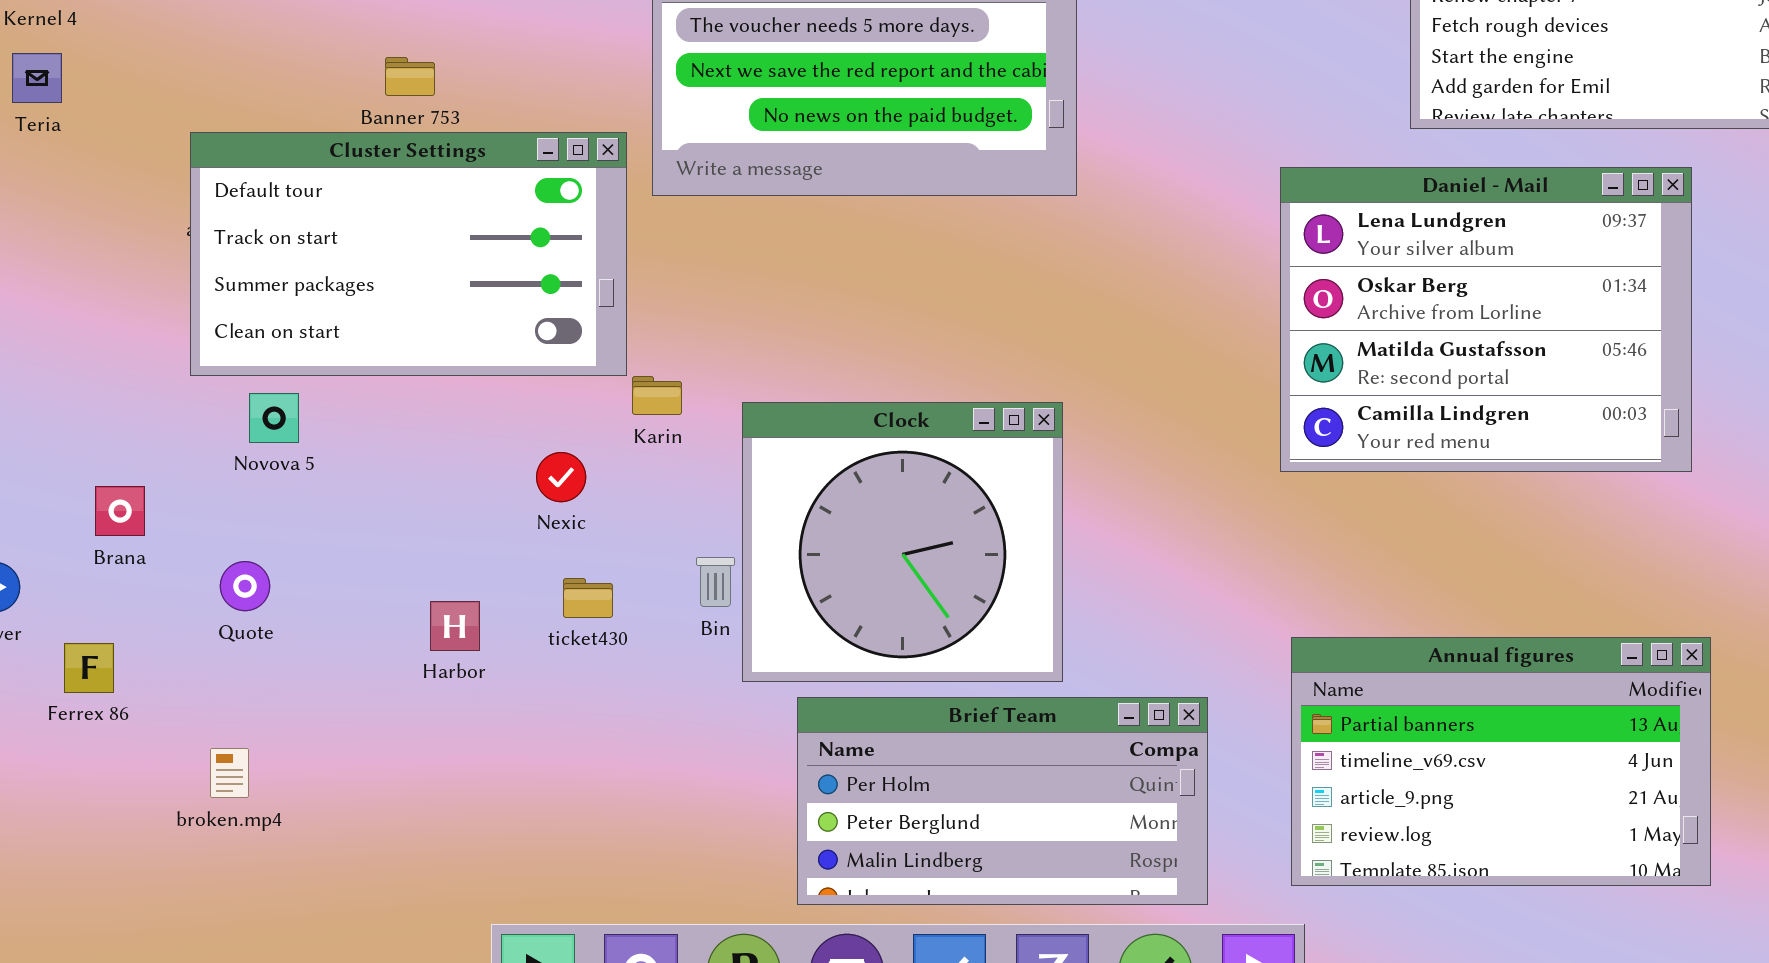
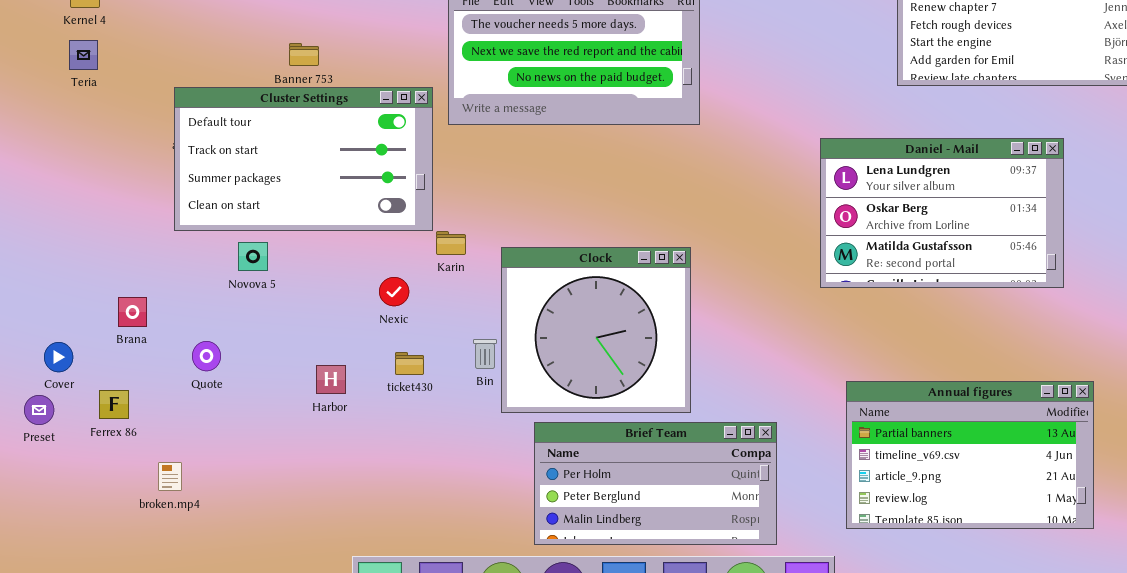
Daniel - Mail: [1280,167,1692,472] -> [820,138,1064,288], resized
Novova 5: [249,393,299,443] -> [238,242,268,271], moved
Annual figures: [1291,637,1711,886] -> [846,381,1094,529], moved
broken.mp4: [210,748,249,798] -> [158,462,182,491], moved

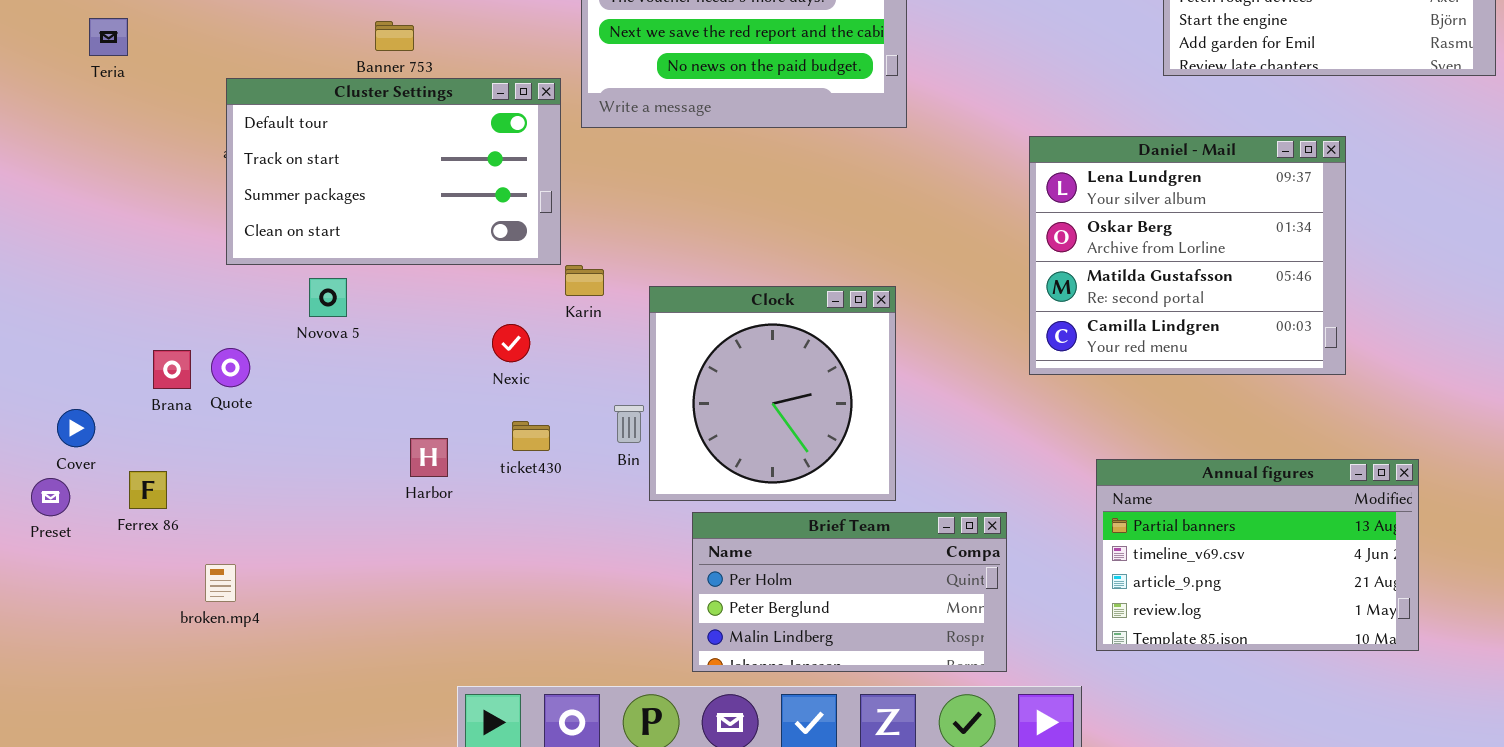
Daniel - Mail: [820,138,1064,288] -> [1029,136,1346,375], moved, resized
Quote: [192,341,221,371] -> [211,348,250,387], moved

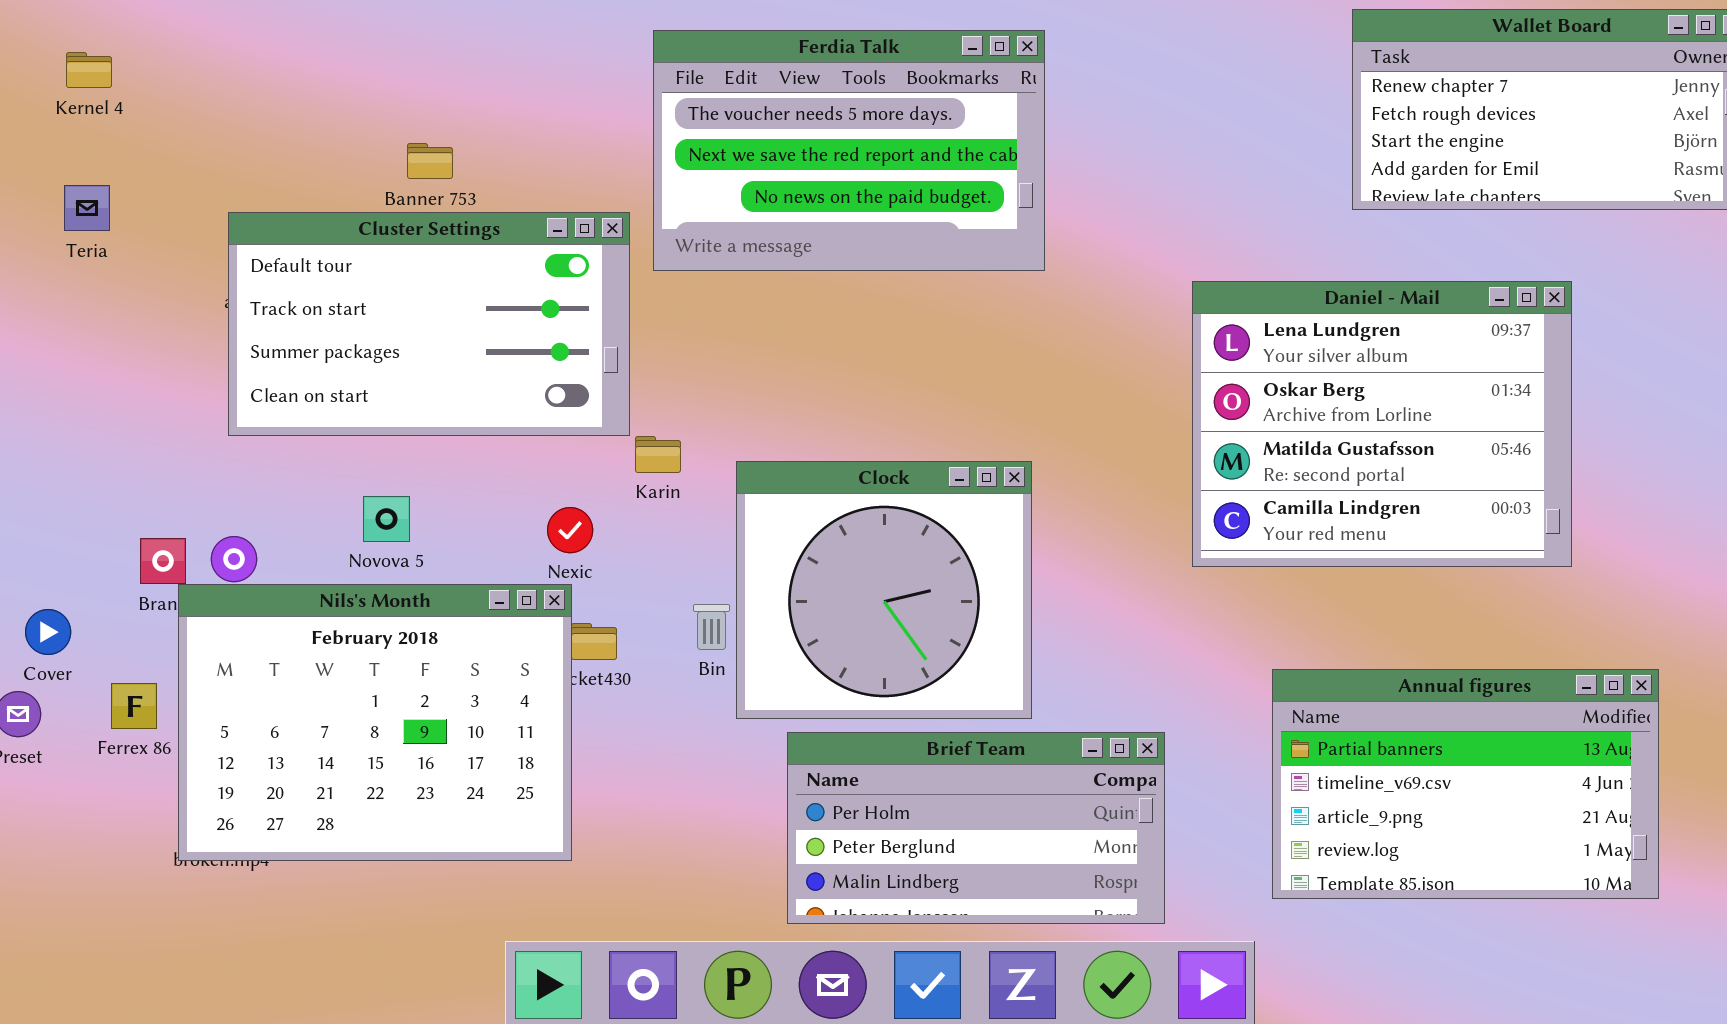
Teria: [89,18,128,56] -> [64,185,110,231], moved
Novova 5: [309,278,347,317] -> [363,496,410,542], moved
Nils's Month: none -> [178,584,572,861], opened

